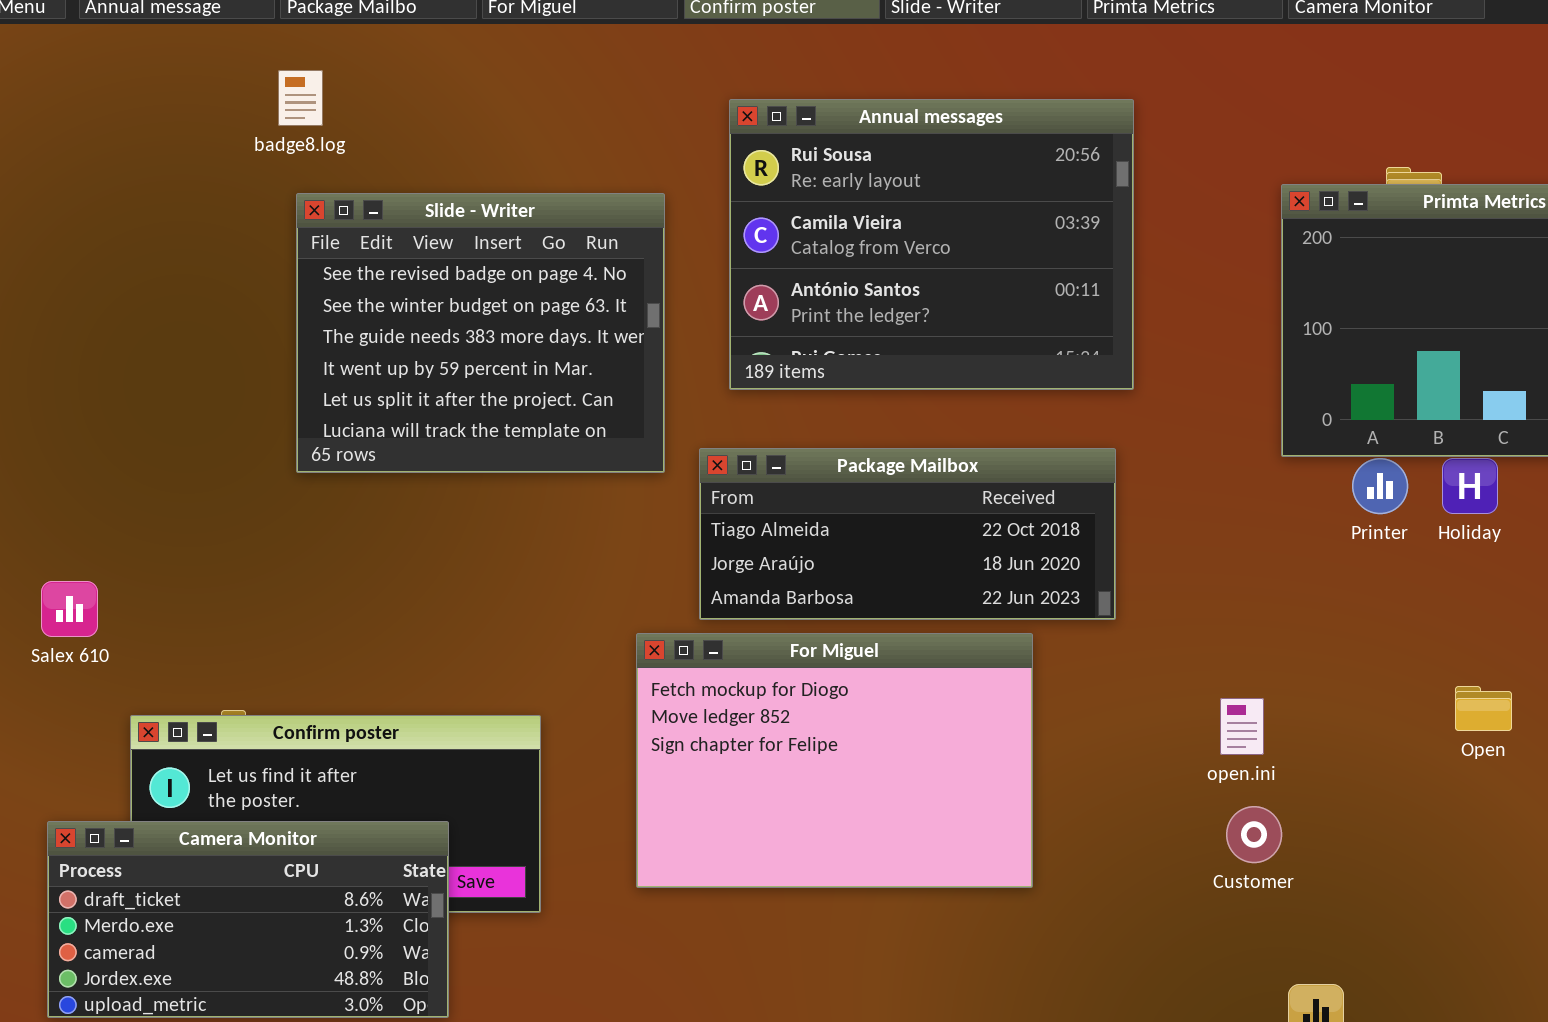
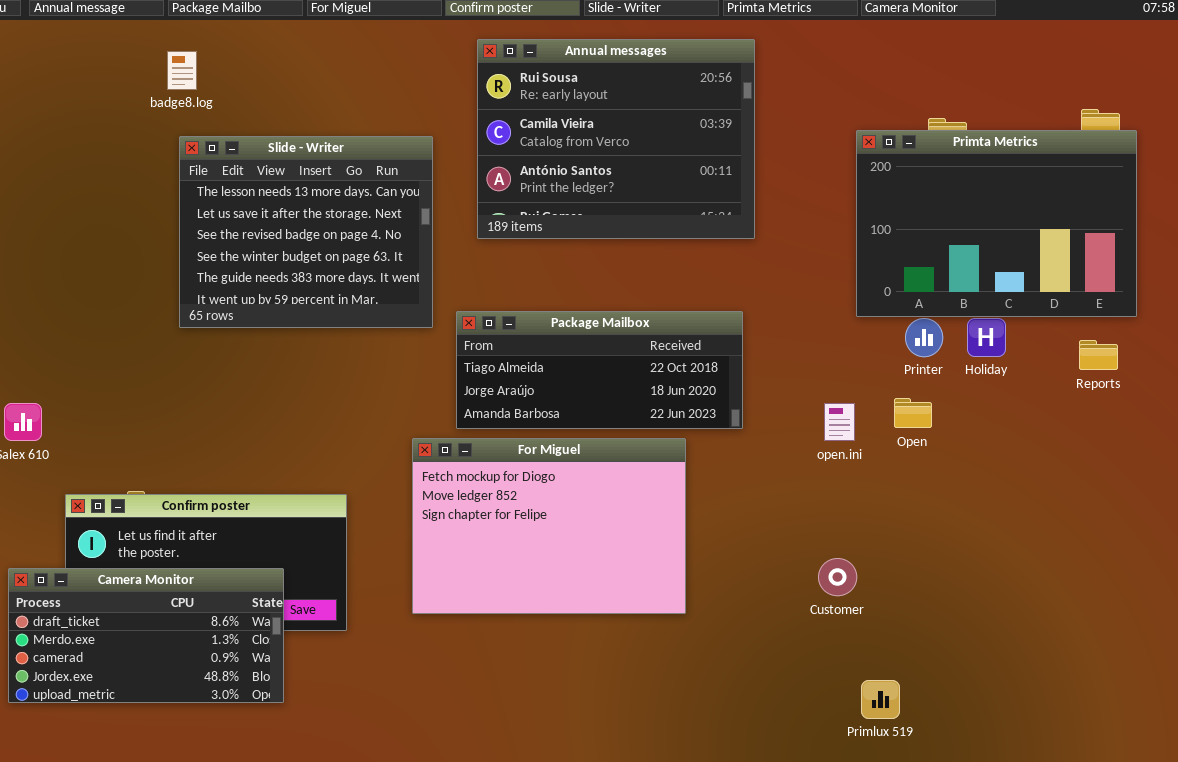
Annual messages: [729,99,1134,390] -> [477,39,755,239], moved
Slide - Writer: [296,193,665,473] -> [179,136,433,328], scrolled up 2 rows
Open: [1455,686,1512,731] -> [894,398,932,428], moved
open.ini: [1220,698,1264,755] -> [824,403,855,441], moved

